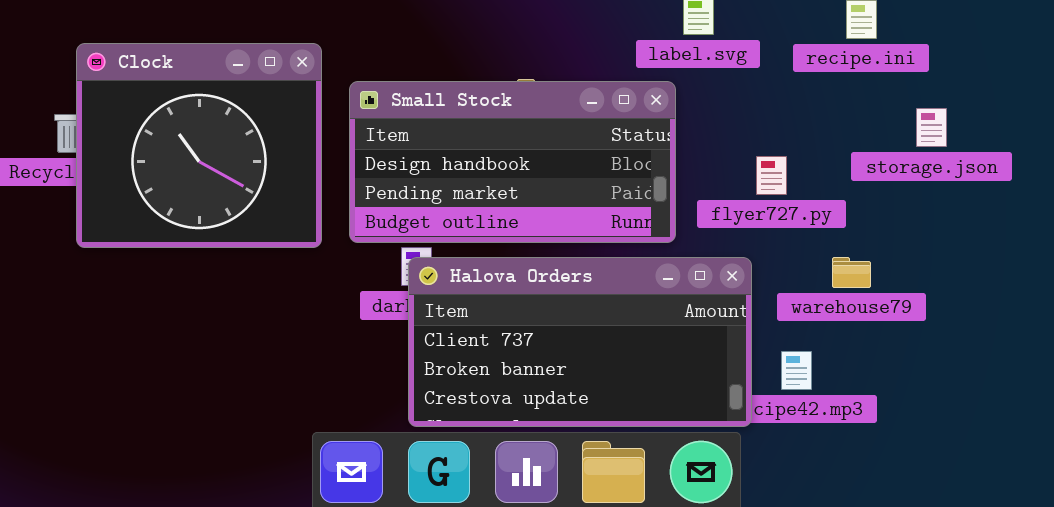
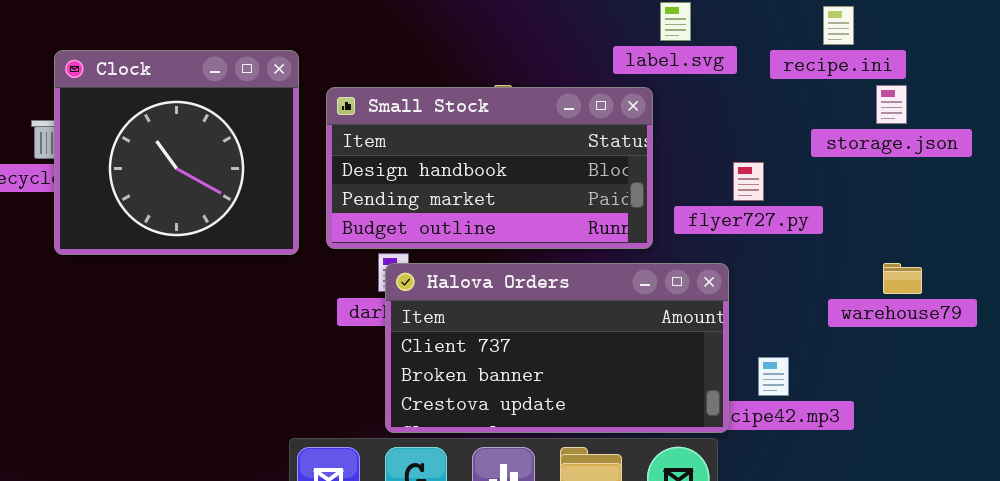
storage.json: [916,108,947,147] -> [876,85,907,124], moved
warehouse79: [832,257,871,288] -> [883,263,922,294], moved

